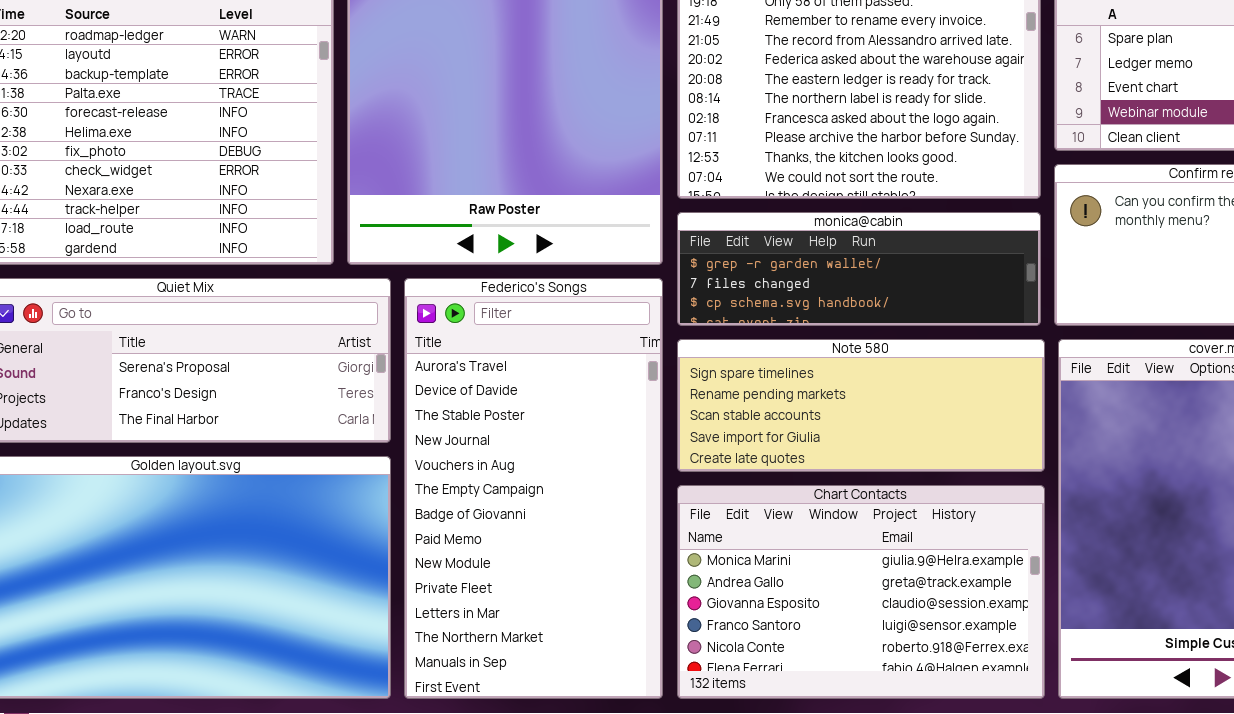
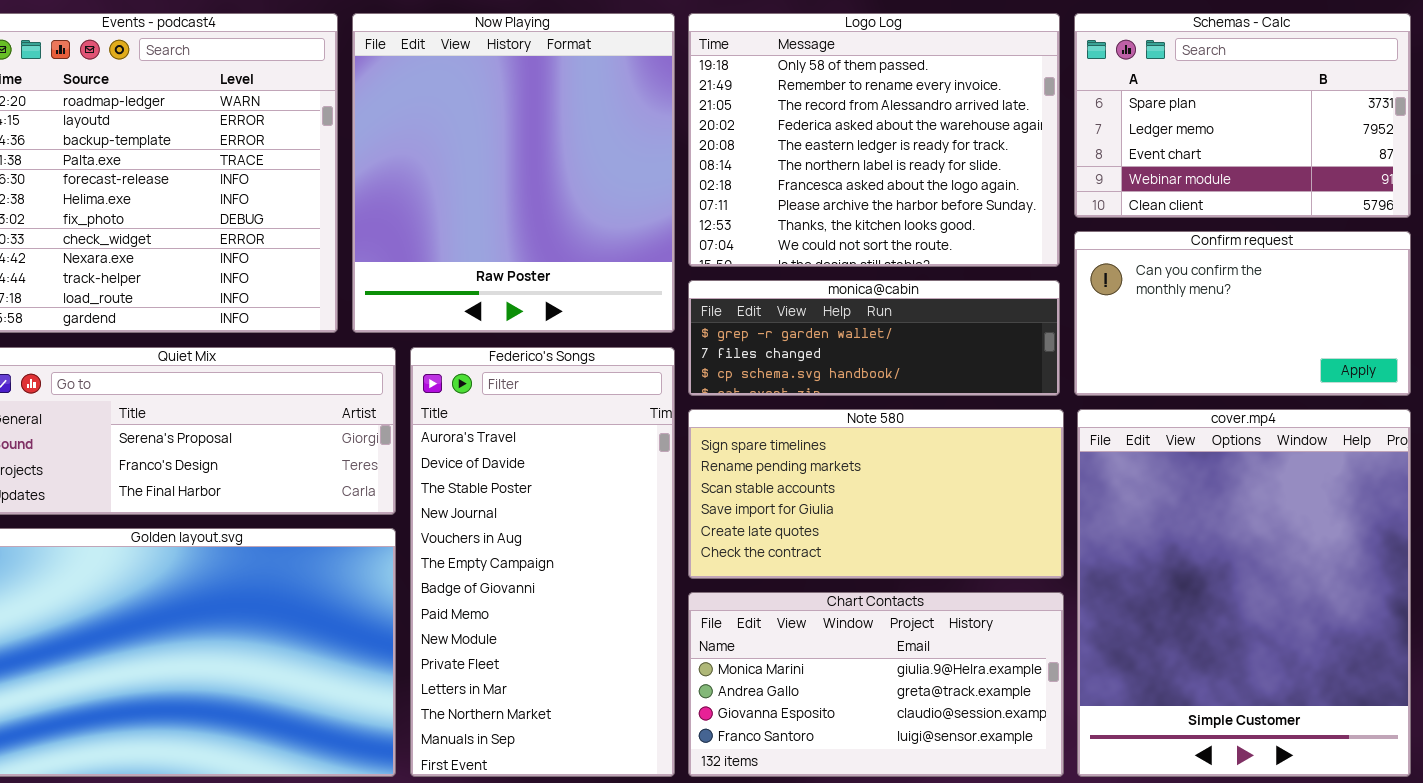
Note 580: [677,339,1045,472] -> [688,409,1064,579], resized
Chart Contacts: [677,485,1045,699] -> [688,592,1064,777], resized

